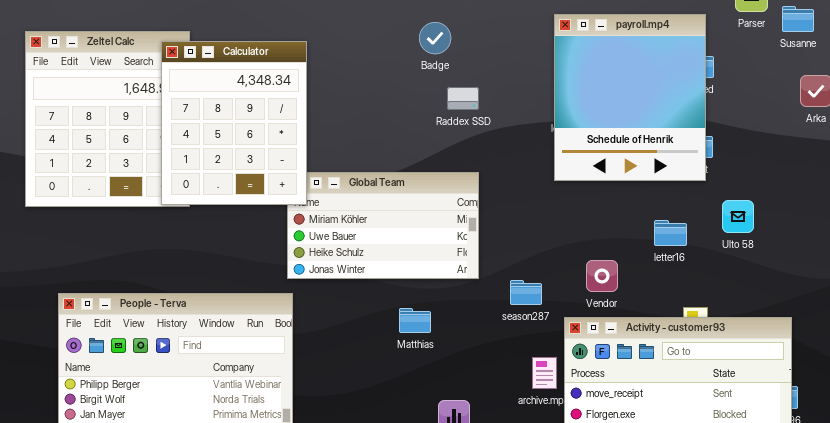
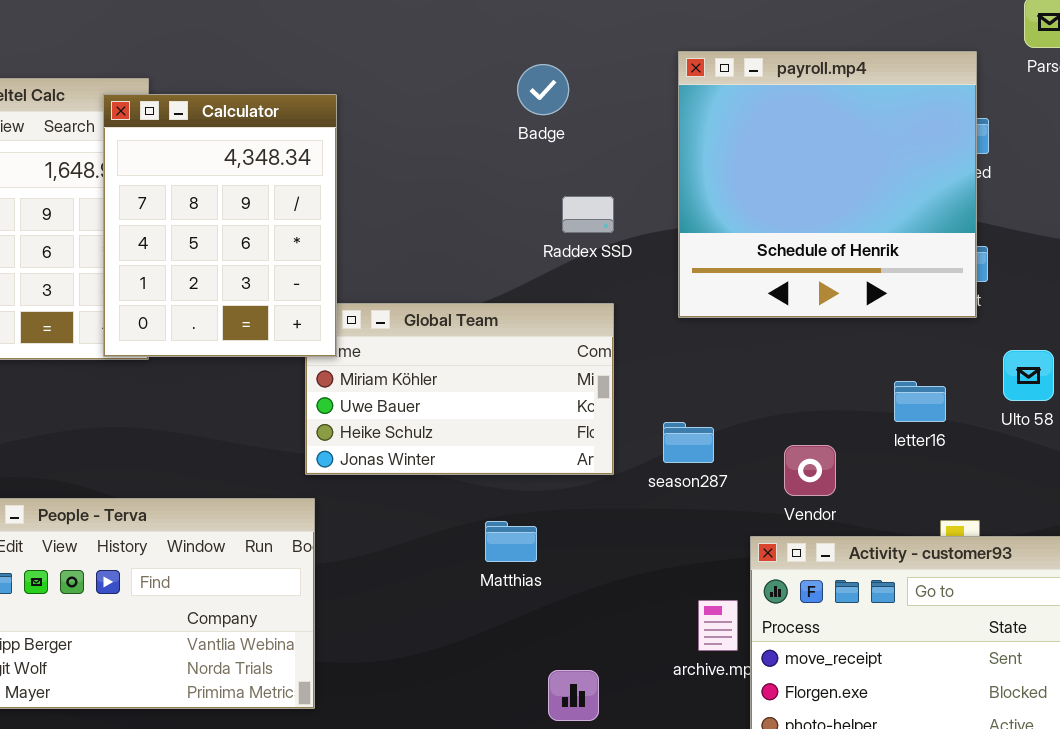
payroll.mp4: [554,14,706,181] -> [678,51,977,318], resized
Raddex SSD: [447,87,479,110] -> [562,196,614,233], moved
season287: [510,280,542,305] -> [663,422,714,463], moved

